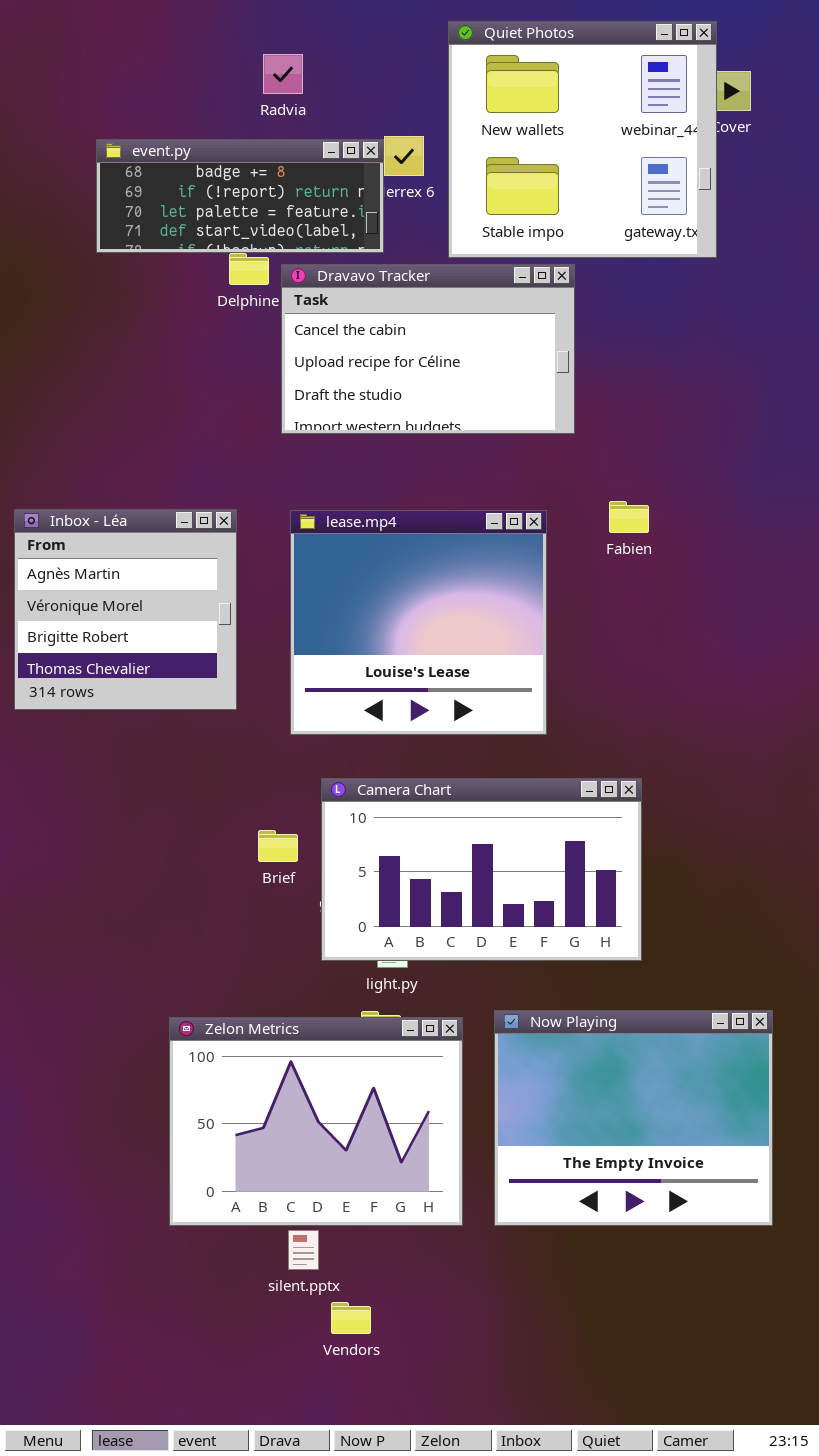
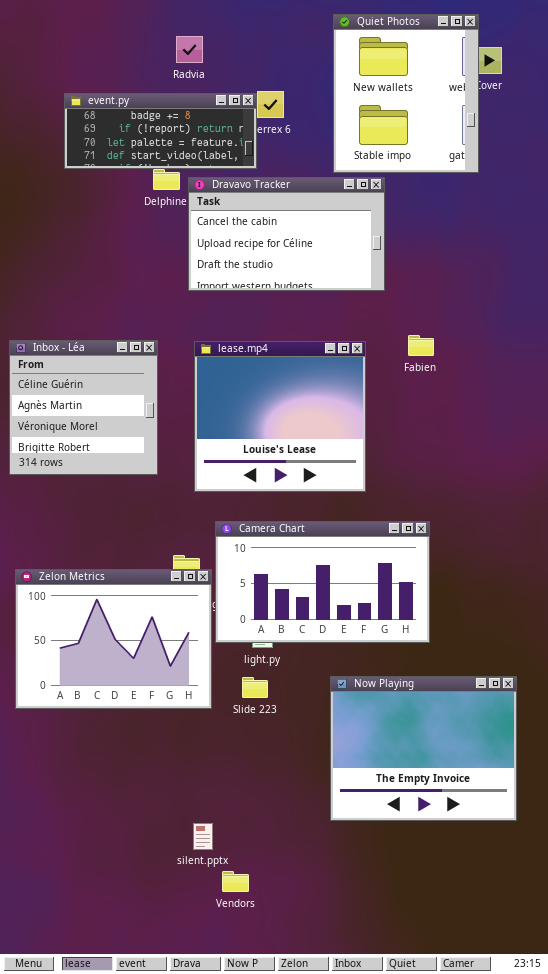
Quiet Photos: [448,21,717,258] -> [333,14,479,173], resized
Inbox - Léa: [14,509,237,710] -> [9,340,158,475], scrolled up 1 row
Zelon Metrics: [169,1017,463,1226] -> [15,569,212,709], moved

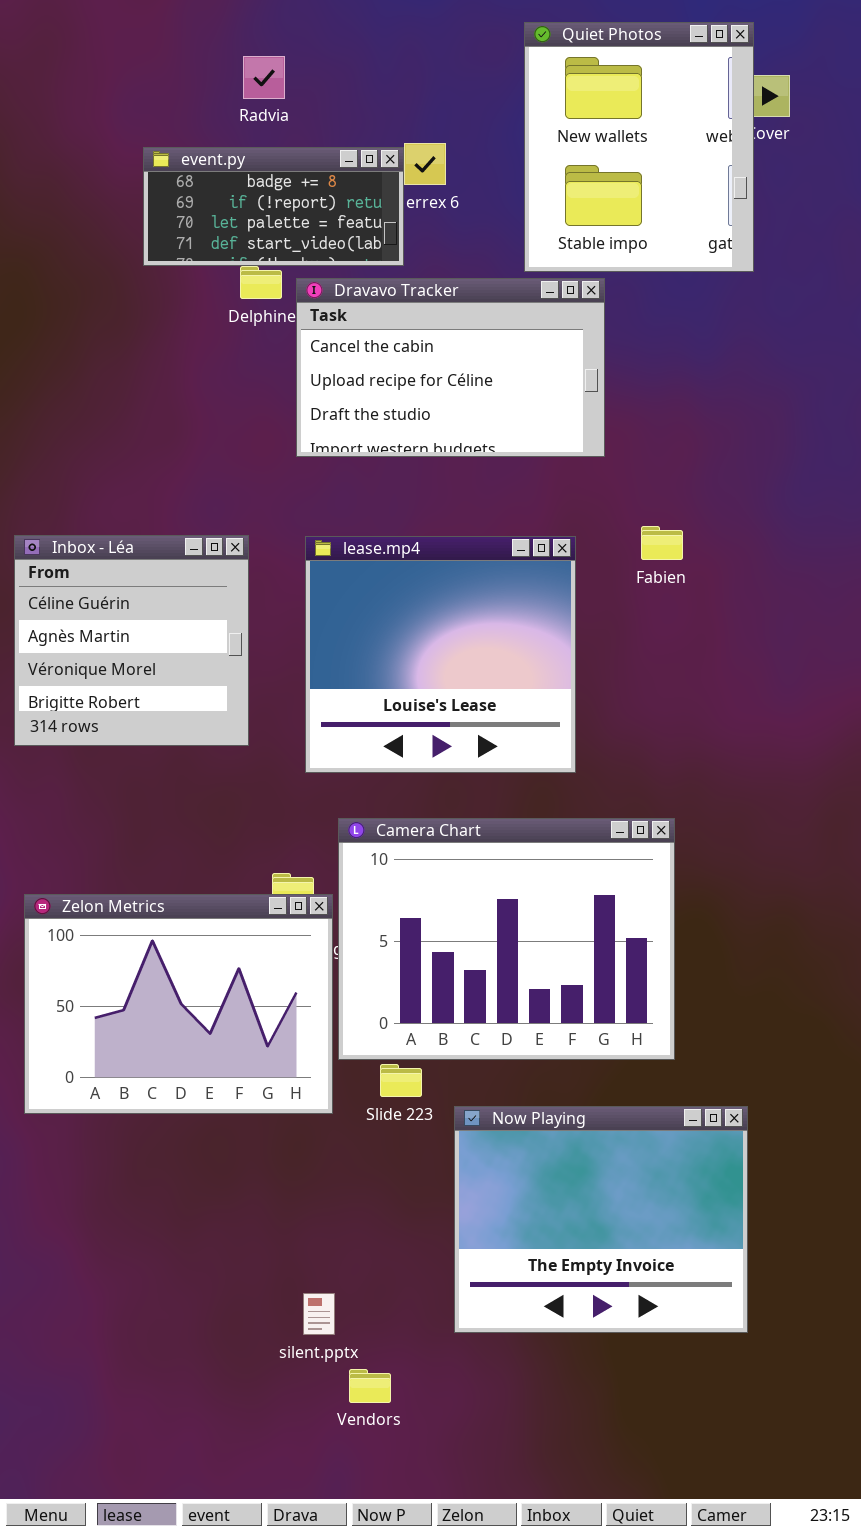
Radvia: [176,36,203,63] -> [243,56,285,99], moved
event.py: [64,93,257,169] -> [143,147,404,266], resized
Camera Chart: [215,521,430,643] -> [338,818,675,1060], resized
Now Playing: [330,676,517,821] -> [454,1106,748,1333], moved

